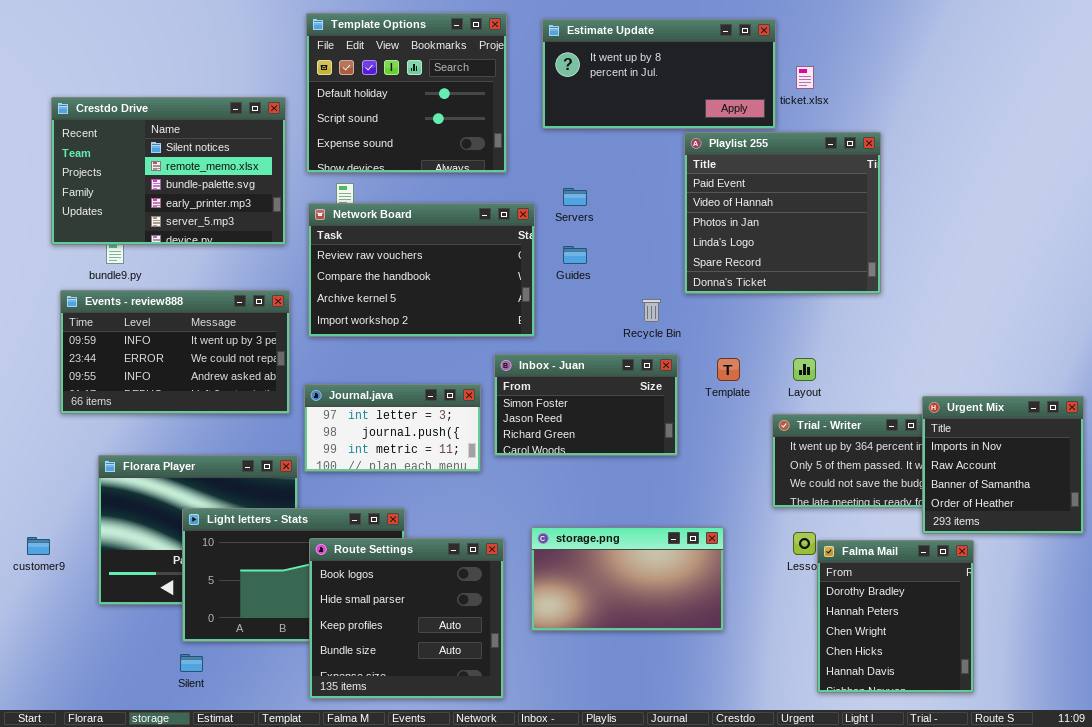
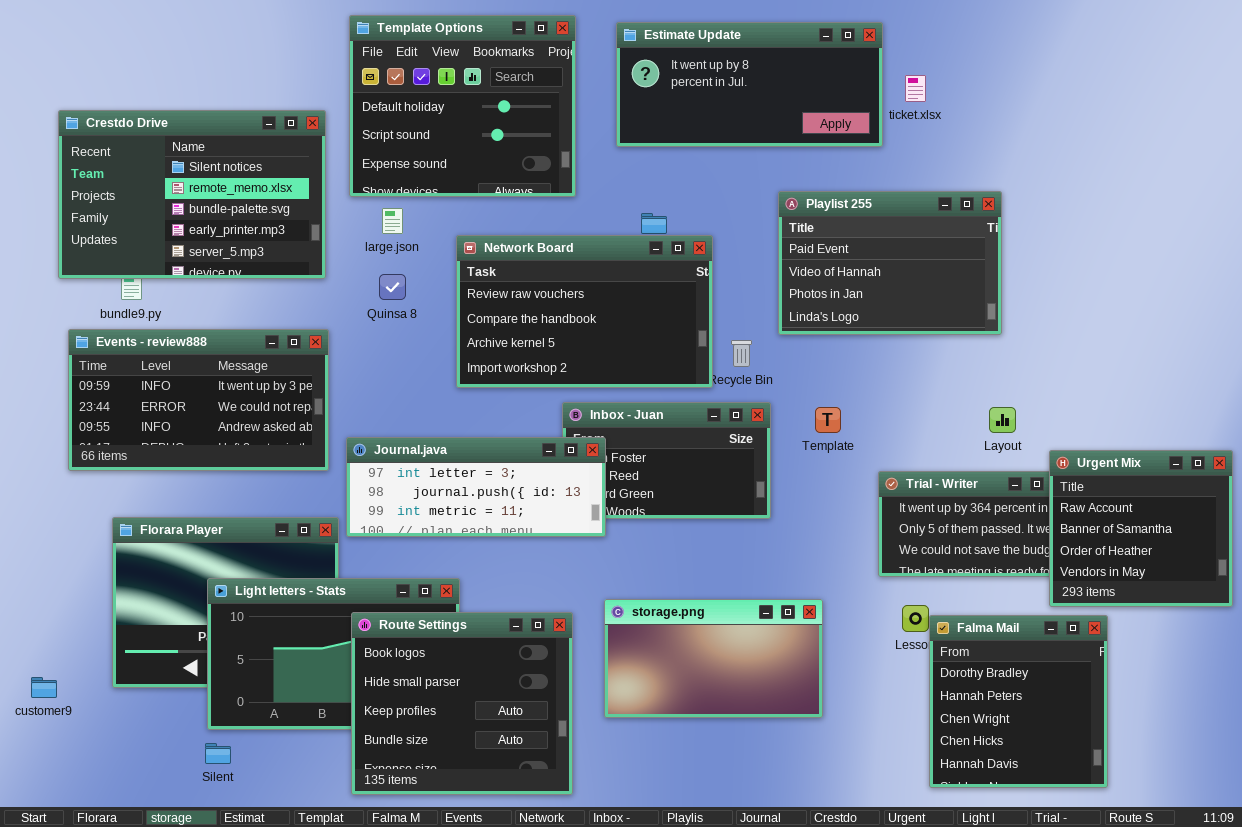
Playlist 255: [684,132,881,294] -> [778,191,1002,335], resized
Network Board: [308,203,535,337] -> [456,235,713,388], moved
Layout: [793,358,816,381] -> [989,407,1016,433], moved
Journal.java: [304,384,481,472] -> [346,437,606,537], resized
Urgent Mix: [922,396,1084,534] -> [1049,450,1233,607], scrolled down 1 row
customer9: [27,537,50,555] -> [31,677,57,698], moved

